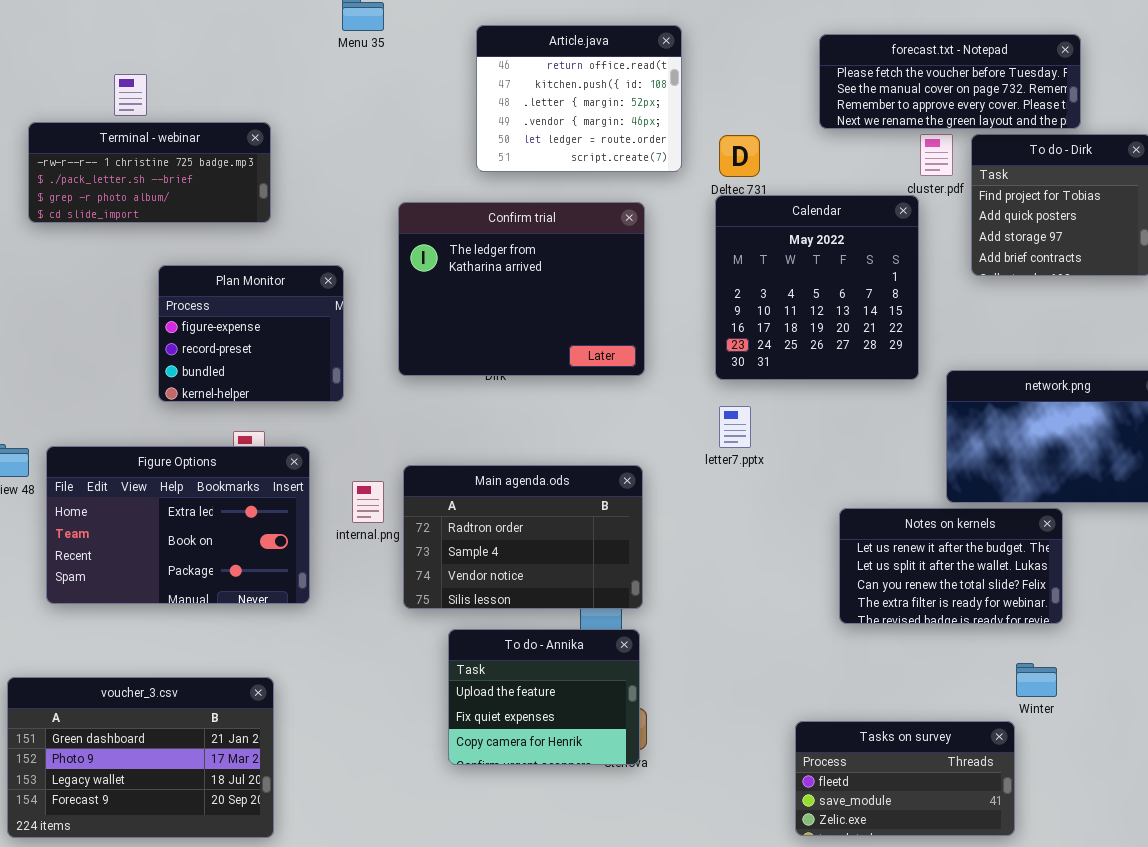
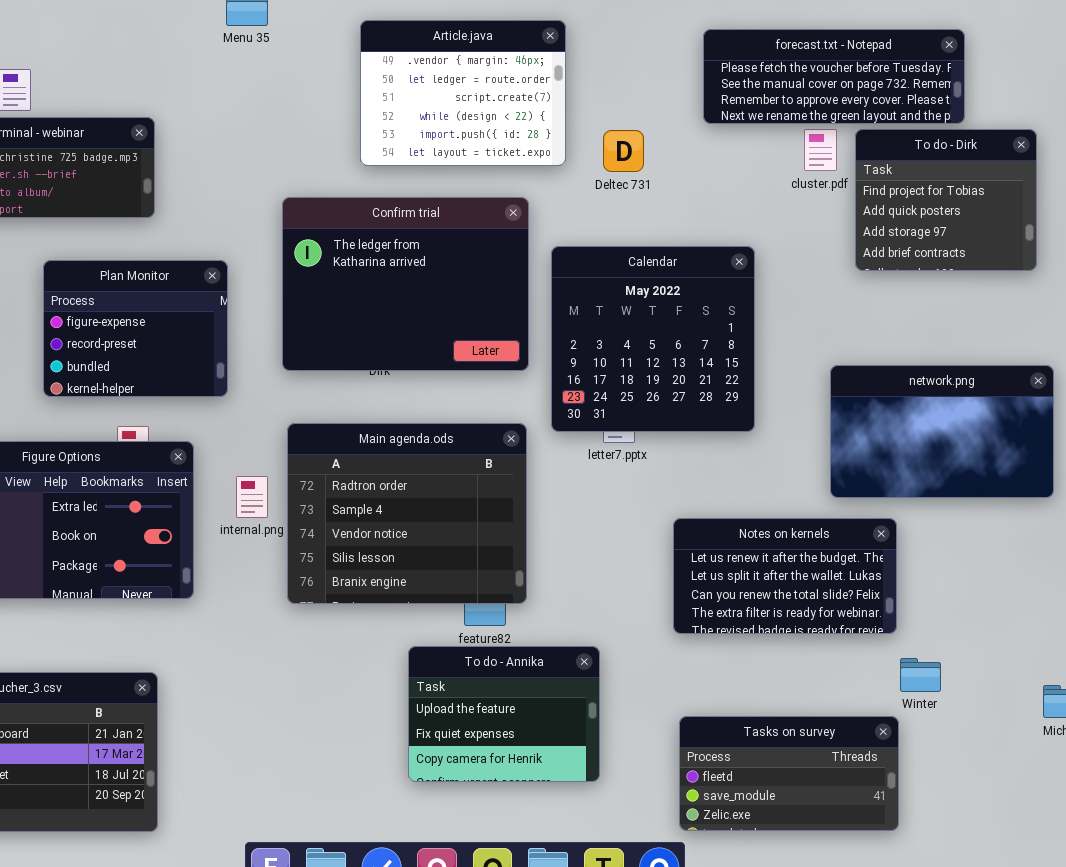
Article.java: [476,25,682,172] -> [360,20,566,166], scrolled down 3 rows
Calendar: [715,195,919,380] -> [551,246,755,432], moved
Main agenda.ods: [403,465,643,609] -> [287,423,527,604], resized
Notes on kernels: [839,508,1063,624] -> [673,518,897,634], moved
To do - Annika: [448,629,640,765] -> [408,646,600,782], moved

